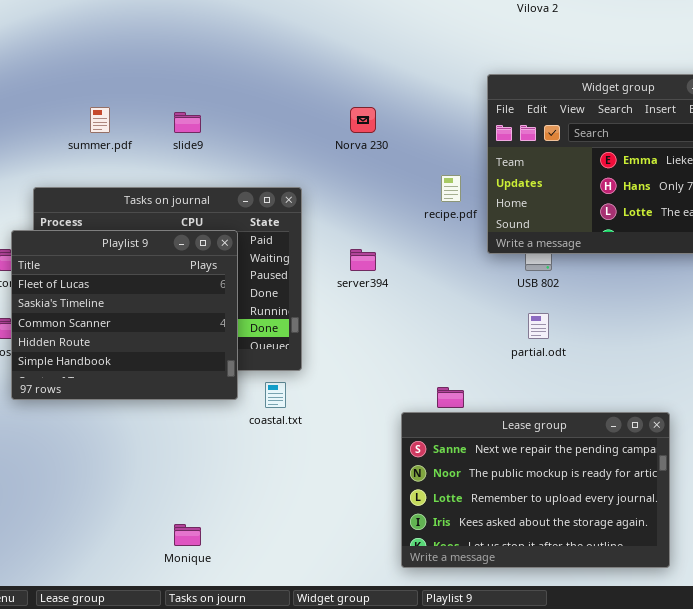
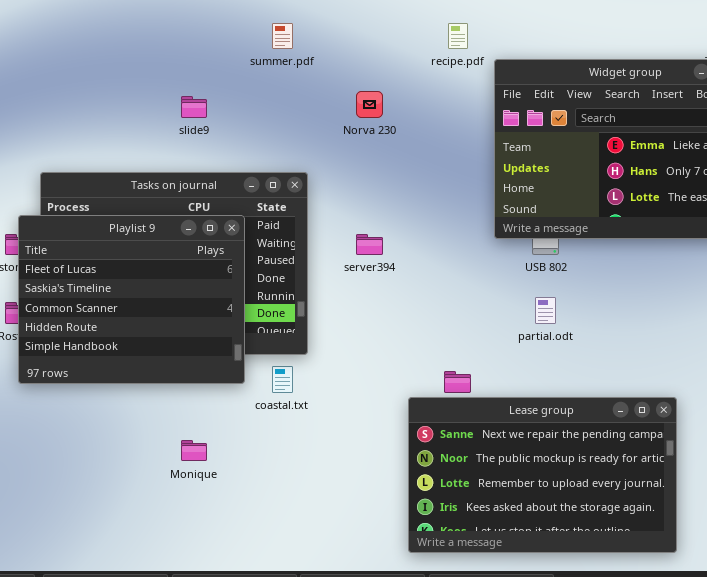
summer.pdf: [90,107,110,133] -> [272,23,293,49], moved
recipe.pdf: [441,175,461,202] -> [448,23,468,49], moved
Monique: [174,524,201,546] -> [181,440,207,461], moved

